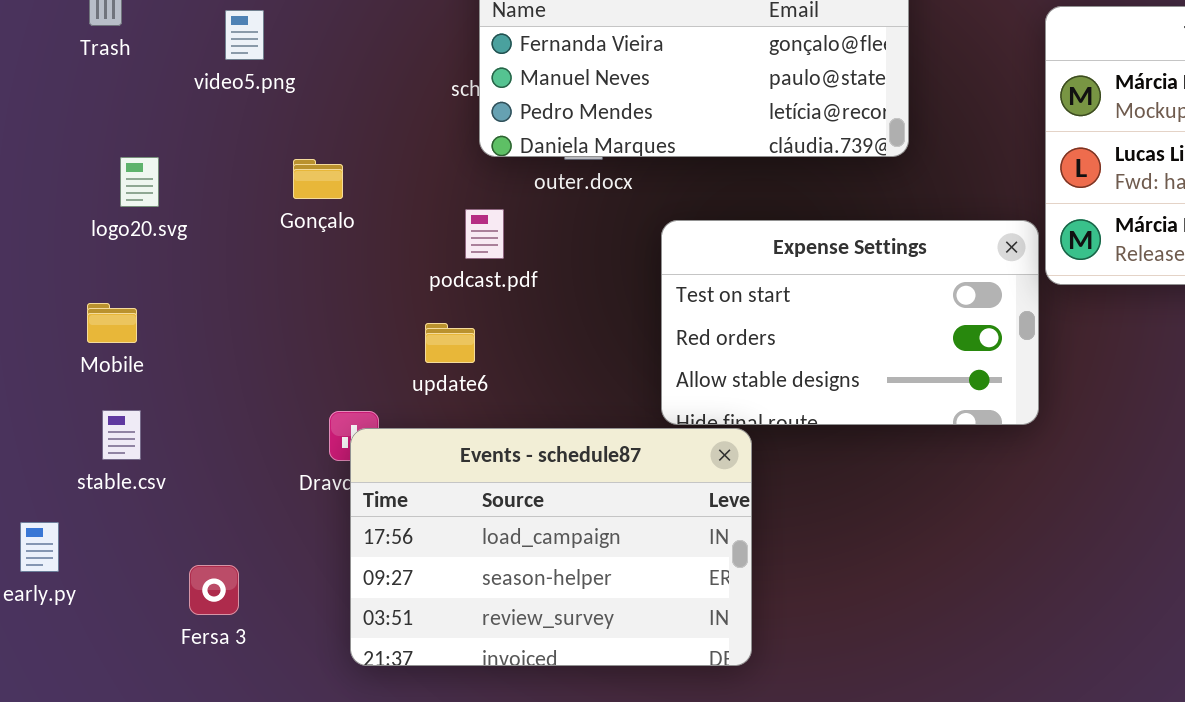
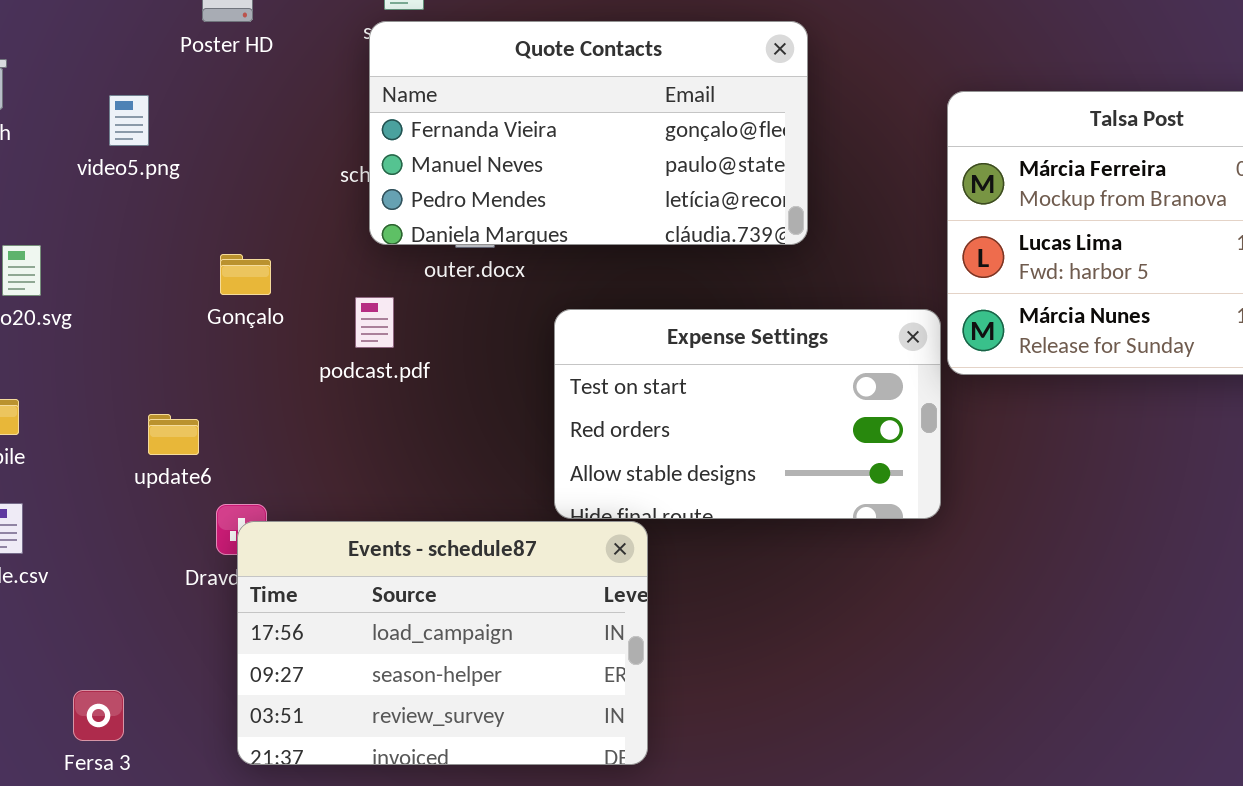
Gonçalo: [293,159,343,199] -> [220,254,271,295], moved
update6: [425,323,475,363] -> [148,414,199,455], moved
Fersa 3: [189,565,239,615] -> [73,690,124,741], moved

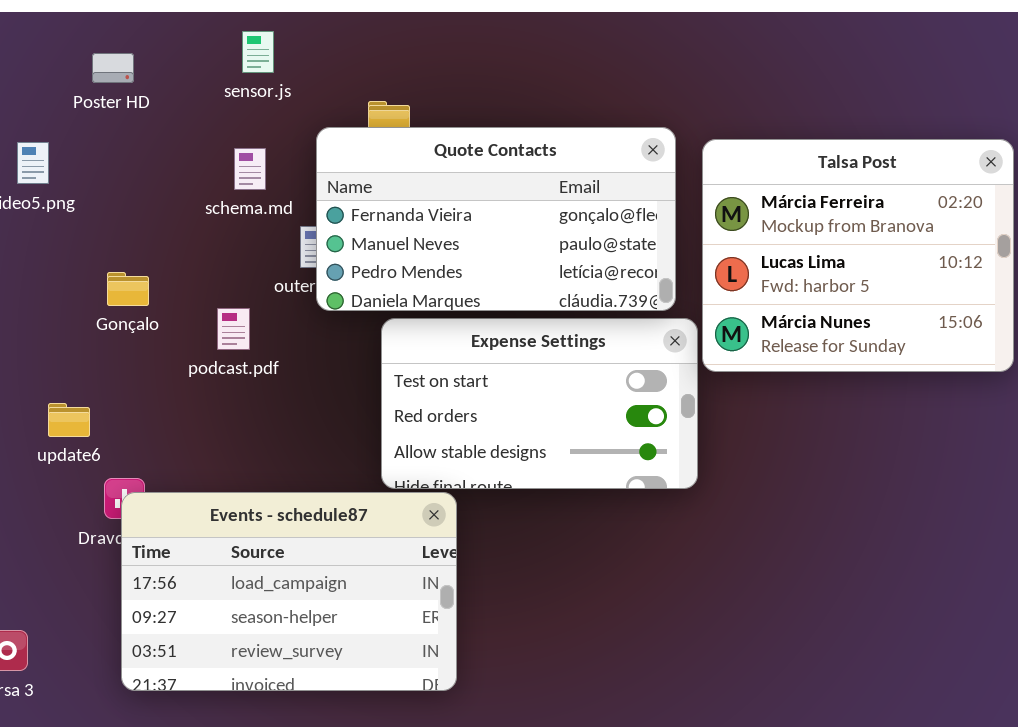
Quote Contacts: [369,21,808,245] -> [316,127,676,311], moved

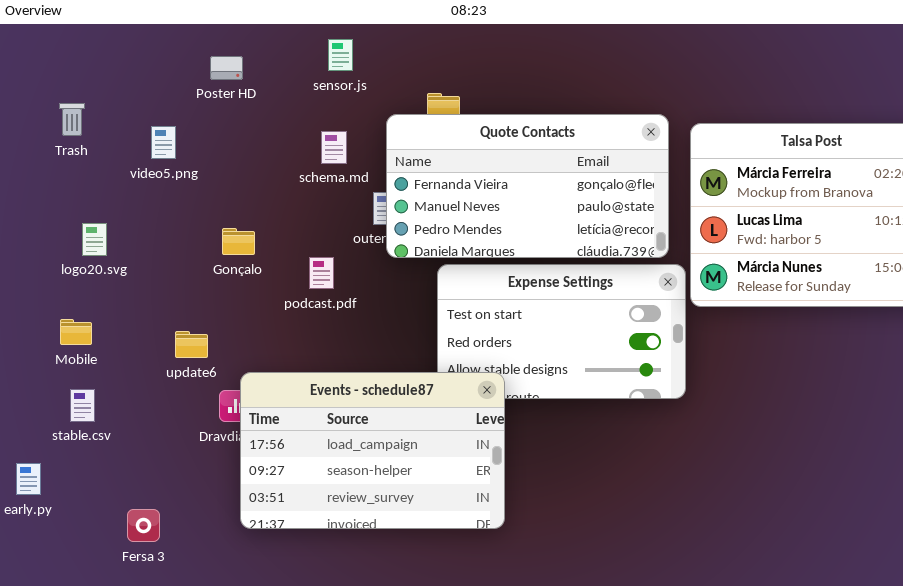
Events - schedule87: [121,492,457,691] -> [240,372,505,529], moved

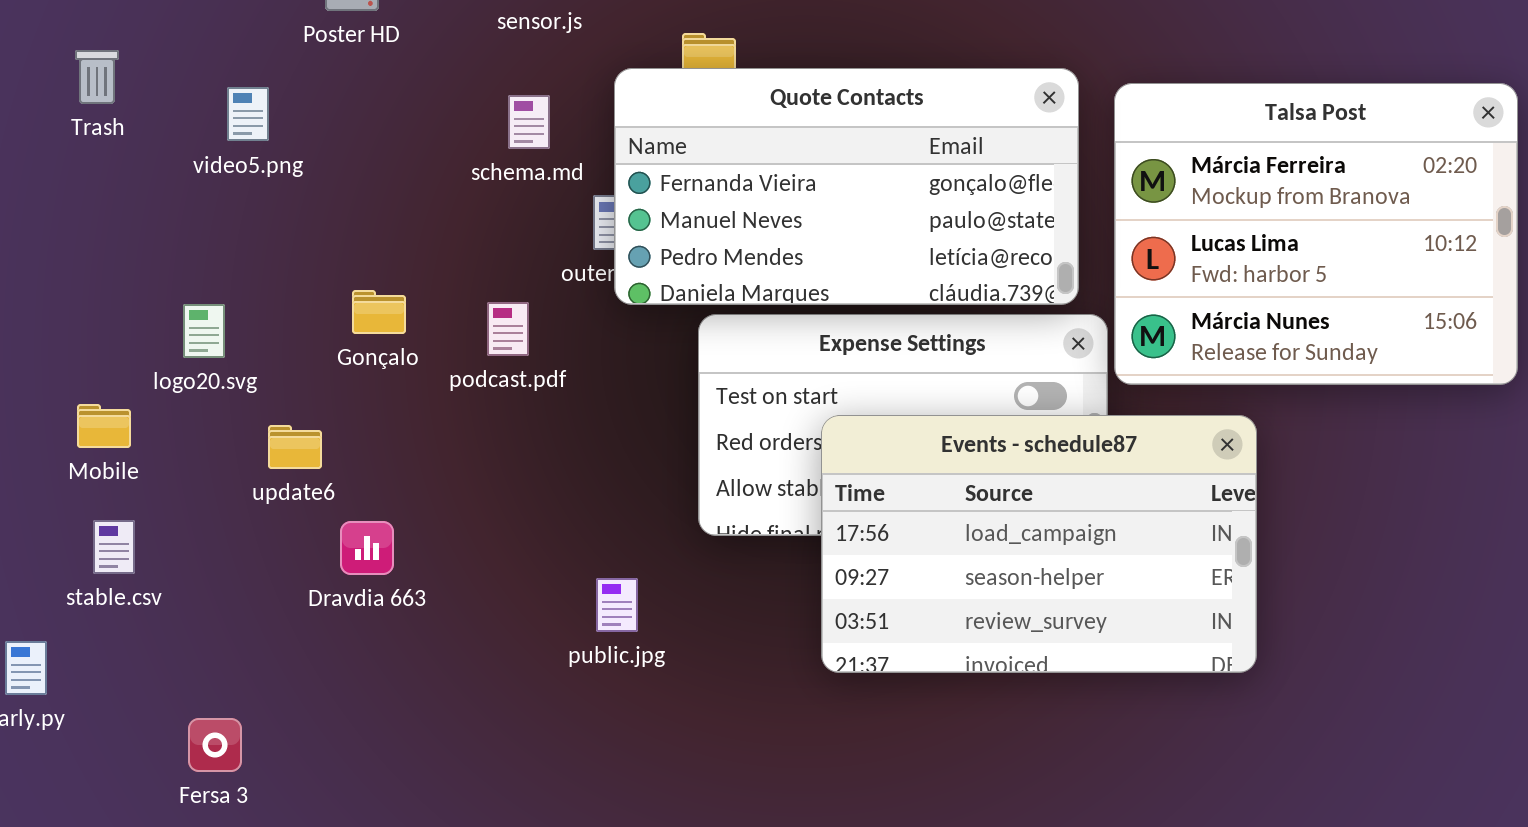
logo20.svg: [82,223,107,256] -> [183,304,225,358], moved
Gonçalo: [222,228,255,255] -> [352,290,406,334], moved
Events - schedule87: [240,372,505,529] -> [821,415,1257,673], moved

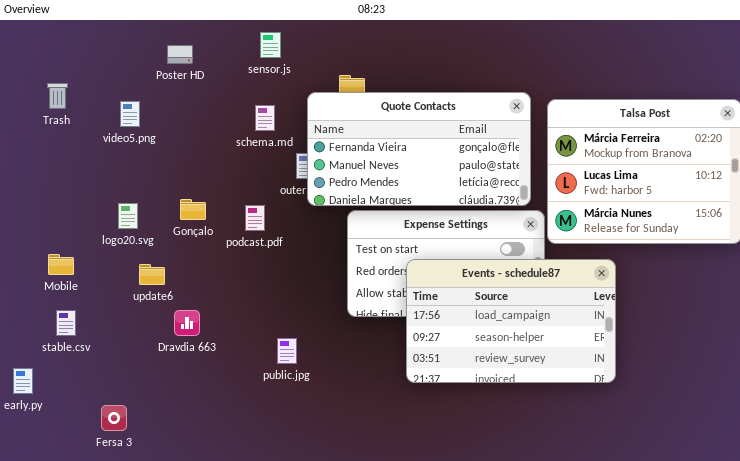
logo20.svg: [183,304,225,358] -> [118,203,138,229], moved
public.jpg: [596,578,638,632] -> [277,338,297,364], moved

